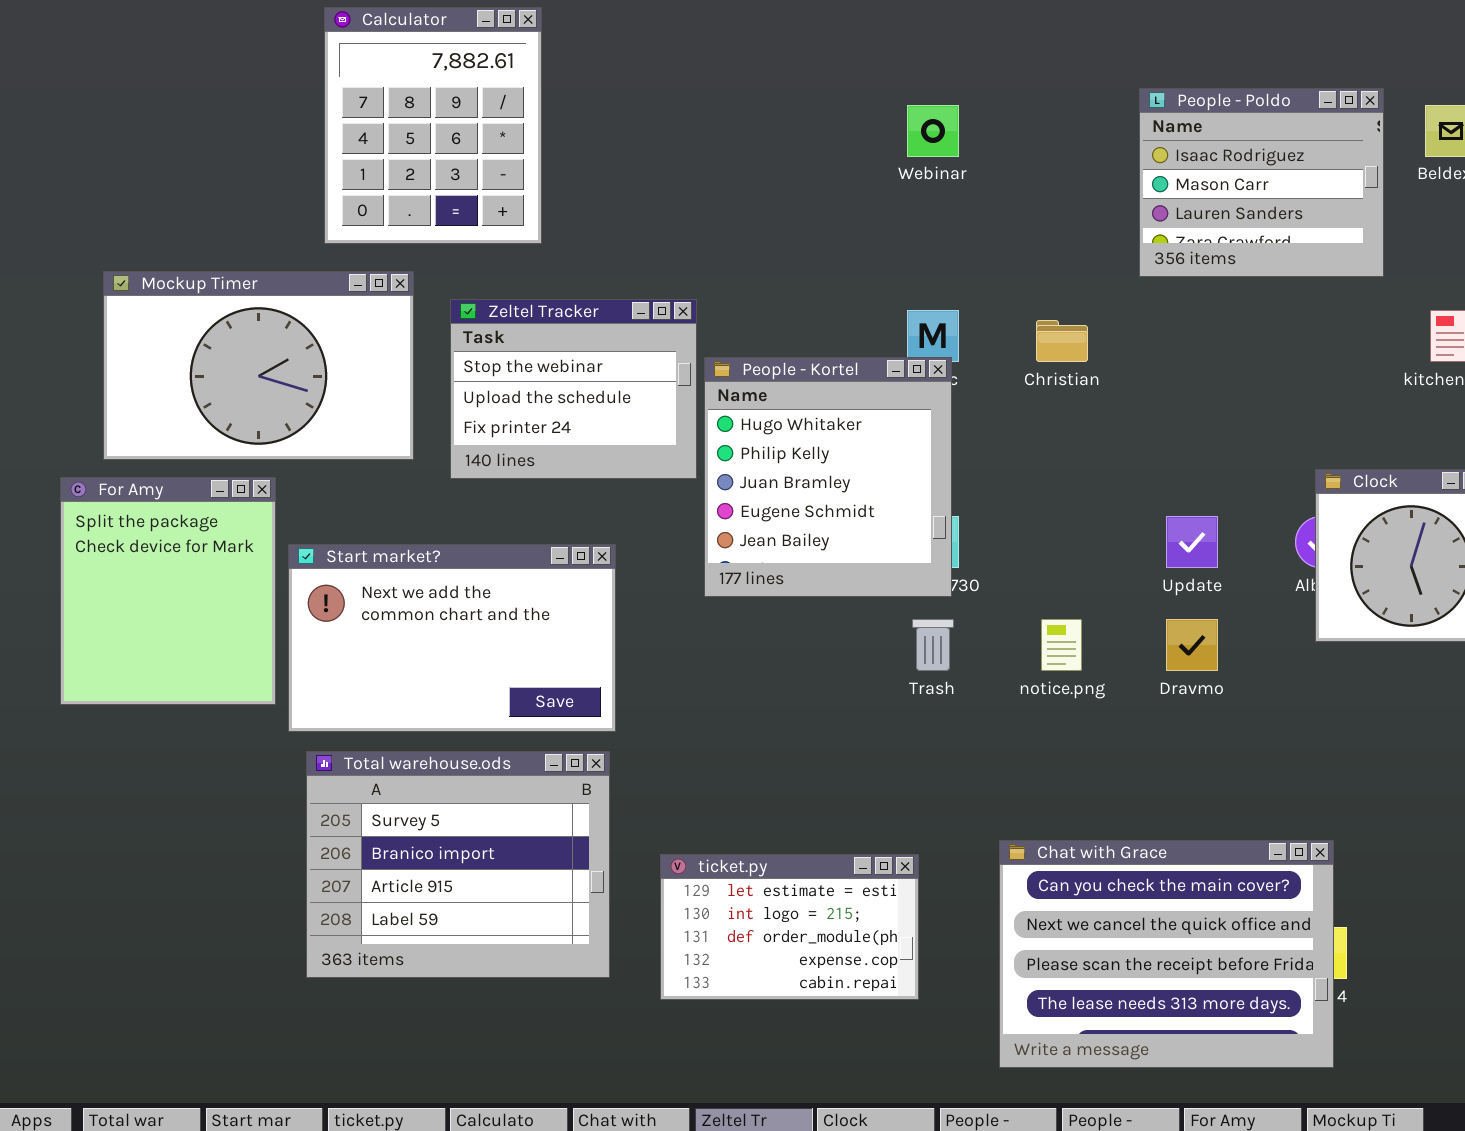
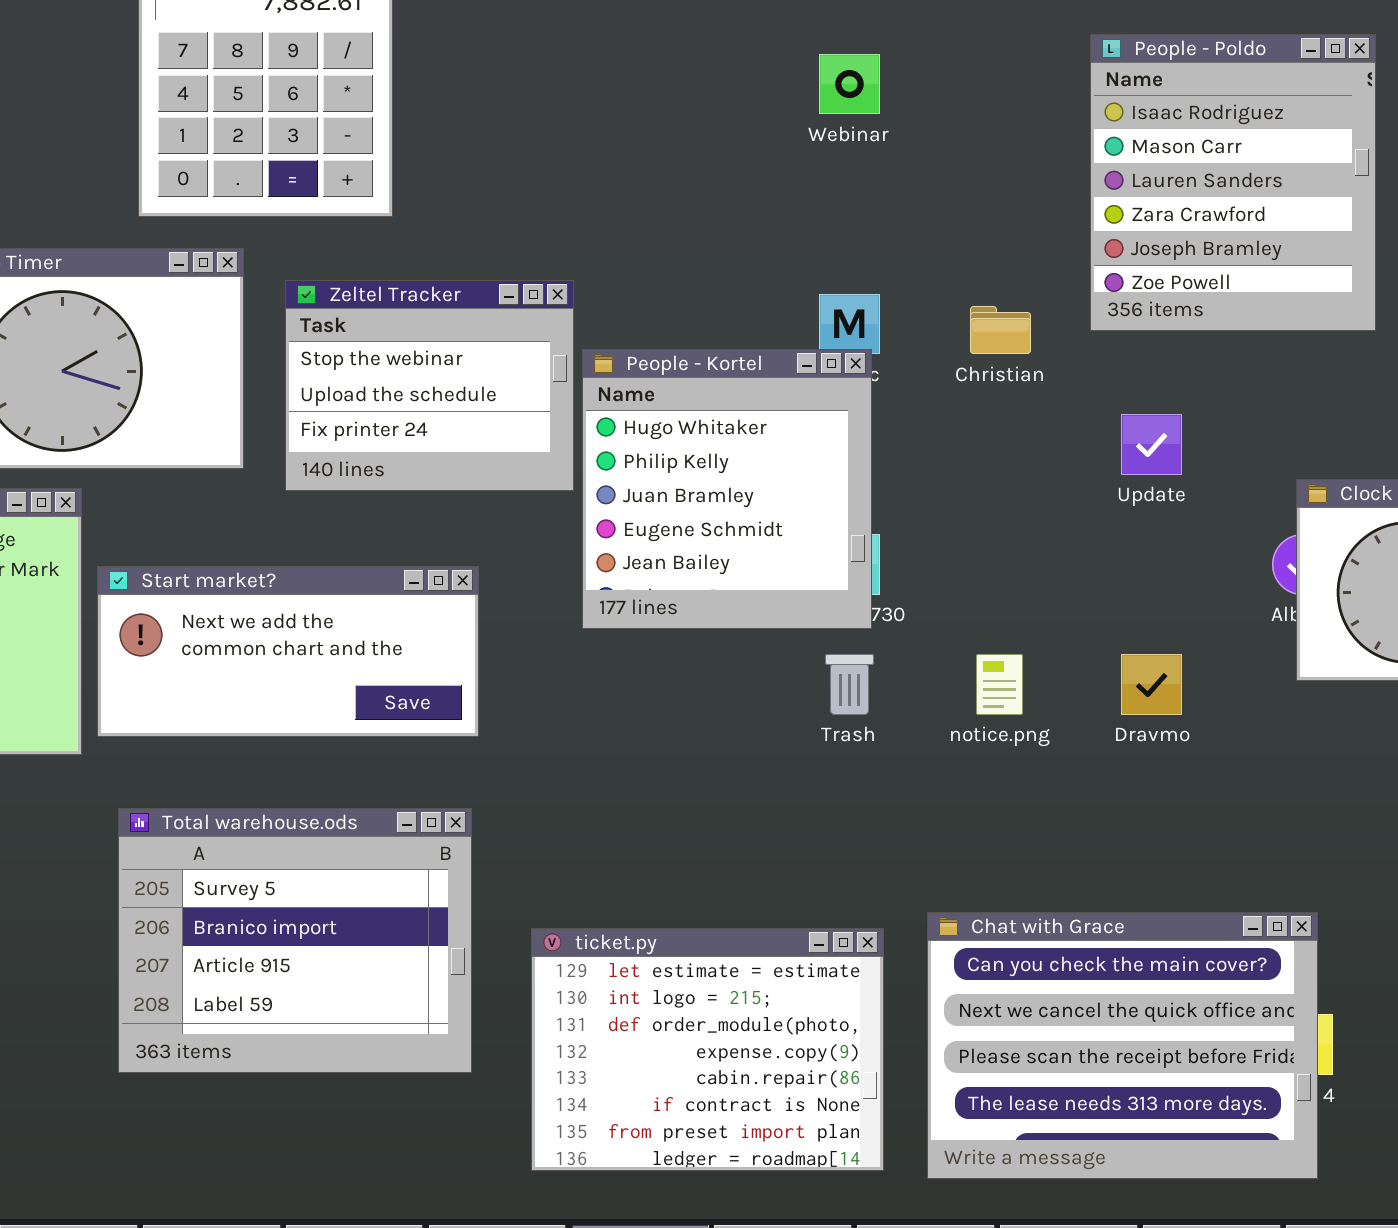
People - Poldo: [1139,88,1384,277] -> [1090,34,1376,331], resized
Update: [1166,516,1218,568] -> [1121,414,1182,475], moved
Start market?: [288,544,616,732] -> [97,566,479,737], resized
ticket.py: [660,854,919,1000] -> [531,928,884,1171], resized

